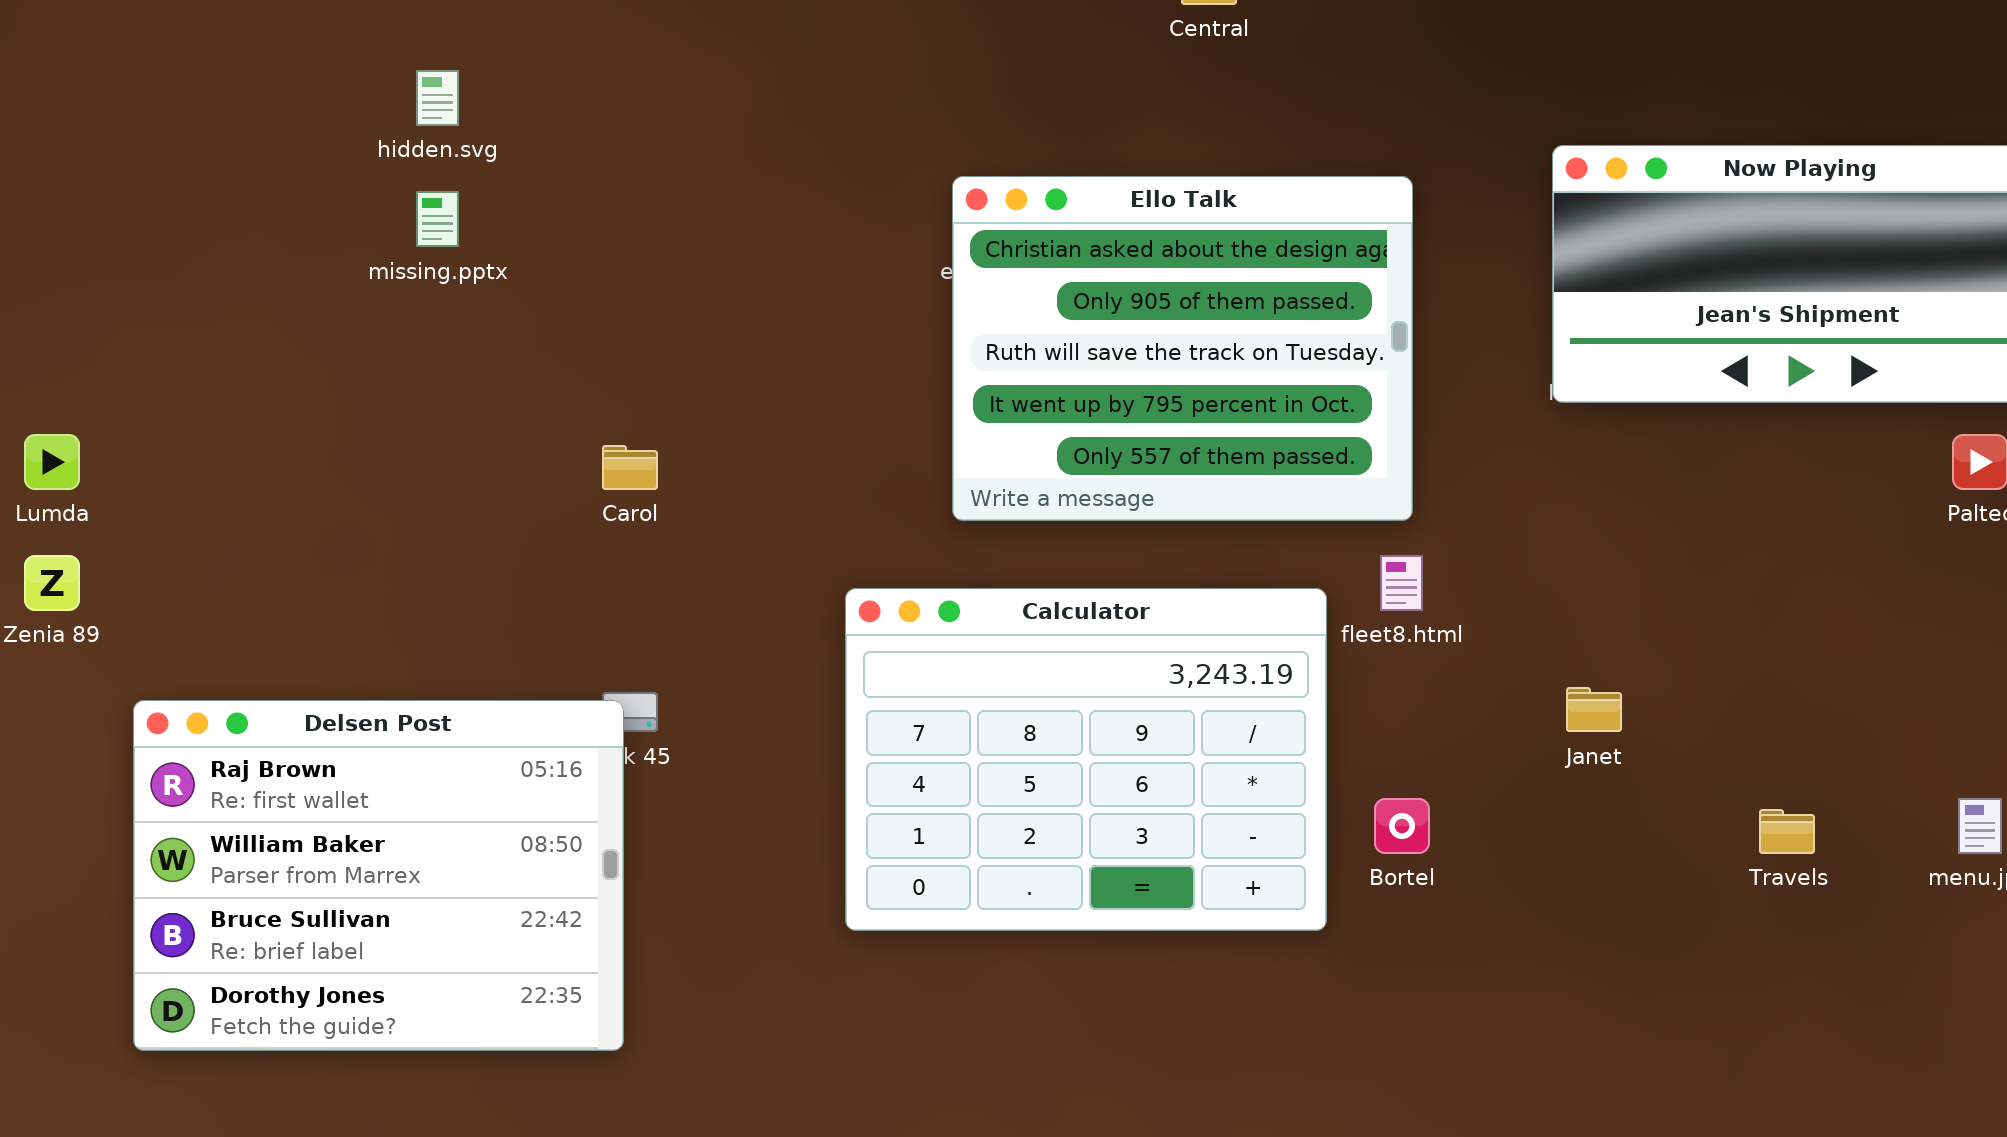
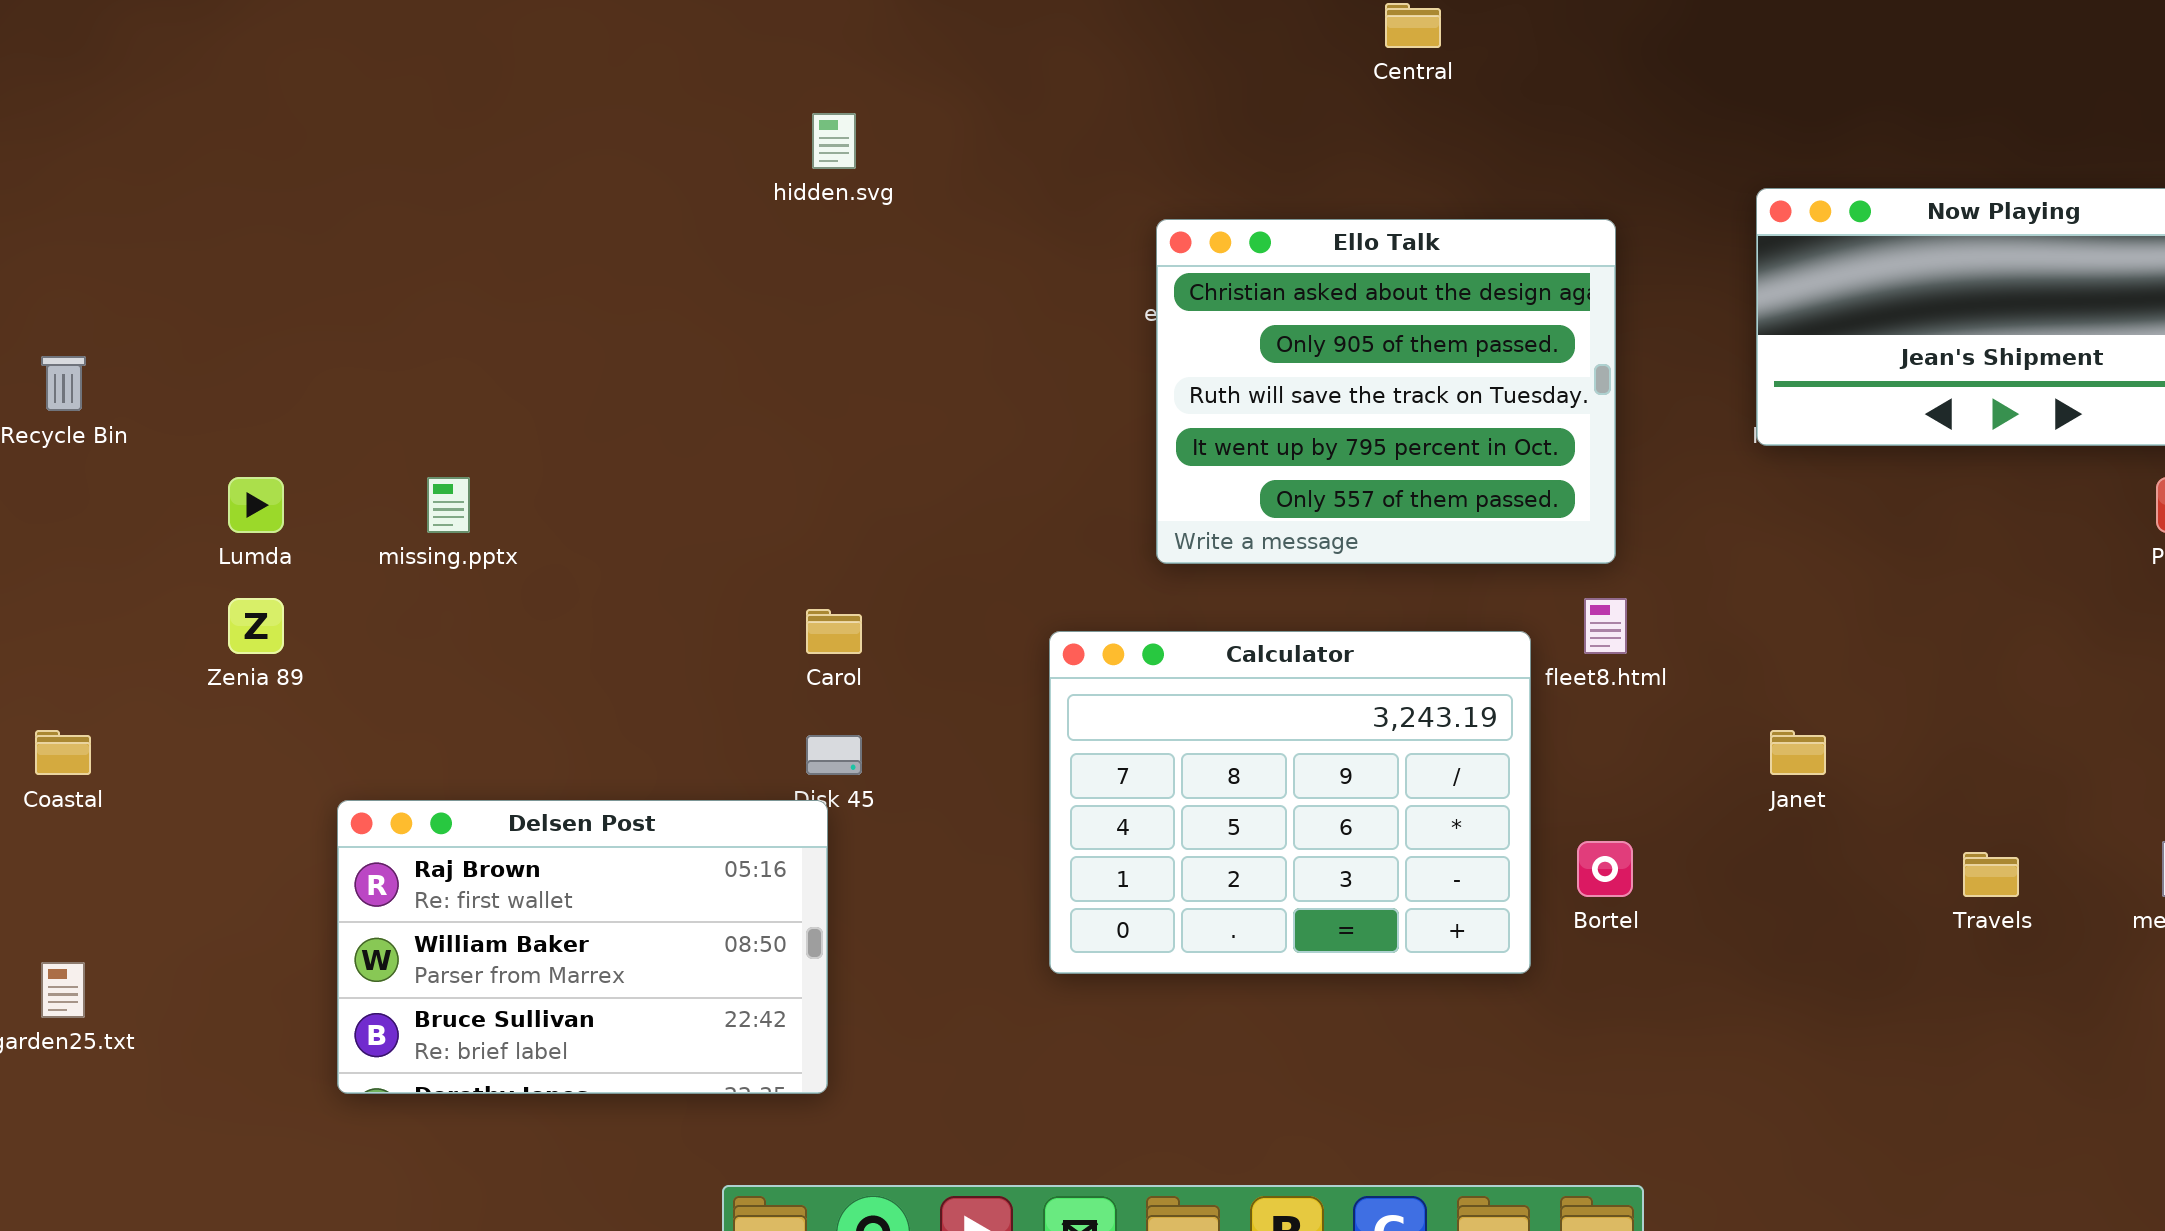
hidden.svg: [416,70,459,126] -> [812,113,856,169], moved
missing.pptx: [416,191,459,247] -> [427,477,470,533], moved
Carol: [602,445,658,490] -> [806,609,862,654], moved
Delsen Post: [133,700,624,1051] -> [337,800,828,1094], resized

